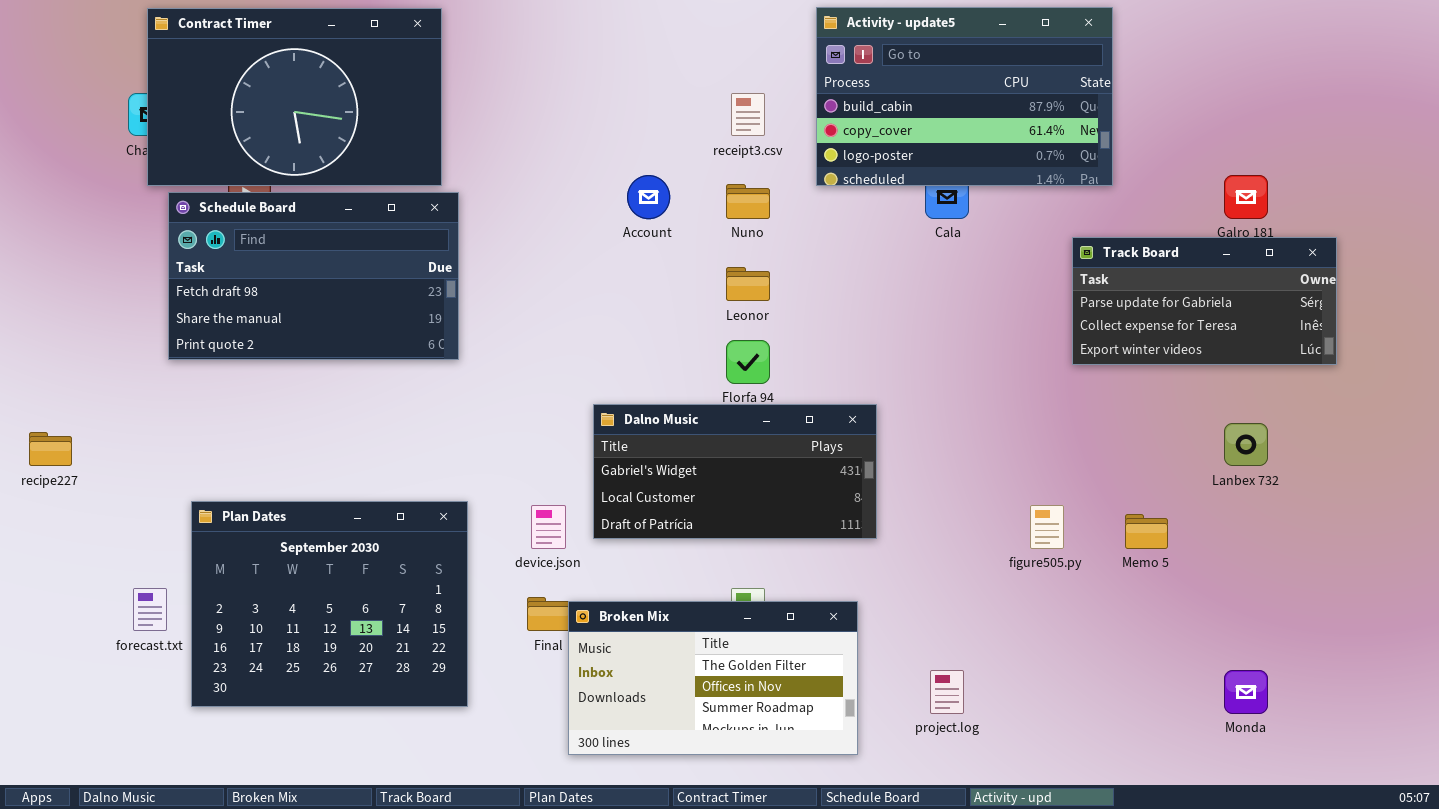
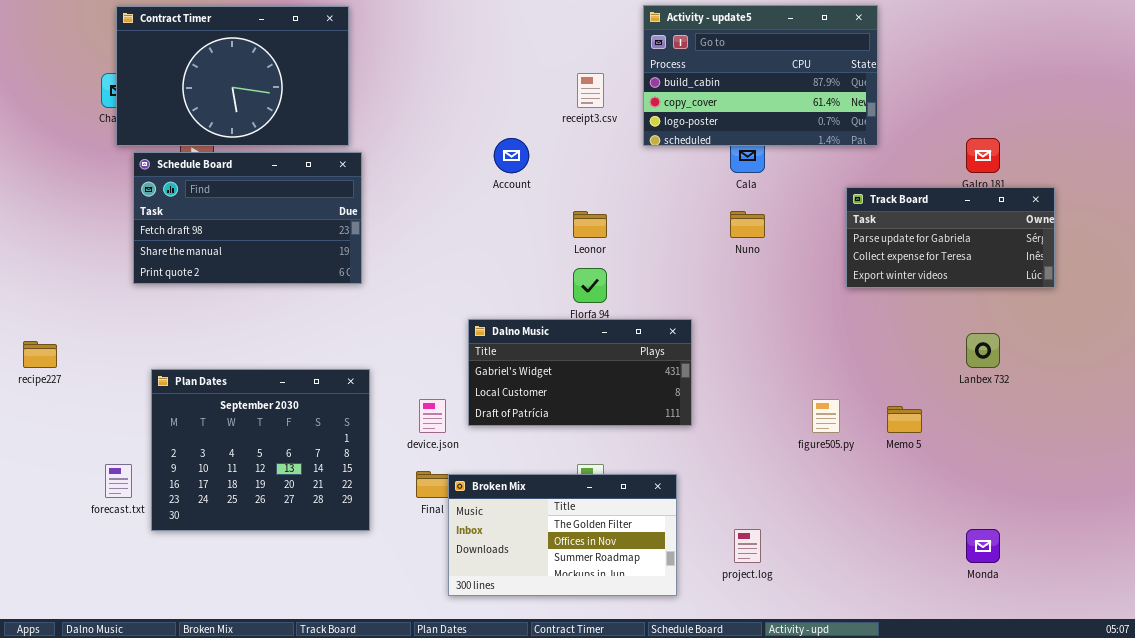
Nuno: [726,184,770,219] -> [730,211,765,238], moved
Plan Dates: [191,501,468,707] -> [151,369,370,531], moved

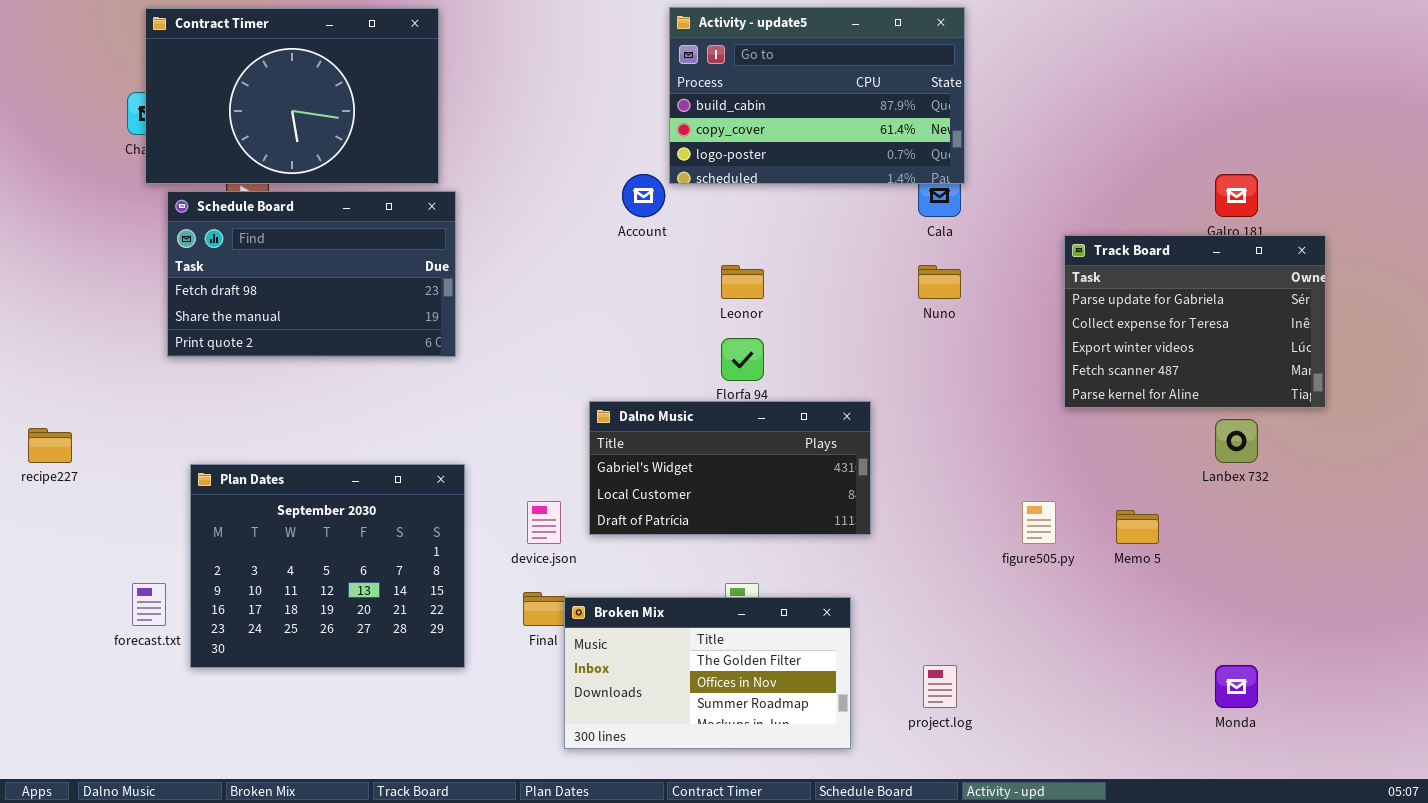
Activity - update5: [643,5,878,146] -> [669,7,965,184], moved
Track Board: [846,187,1055,288] -> [1064,235,1326,408], resized

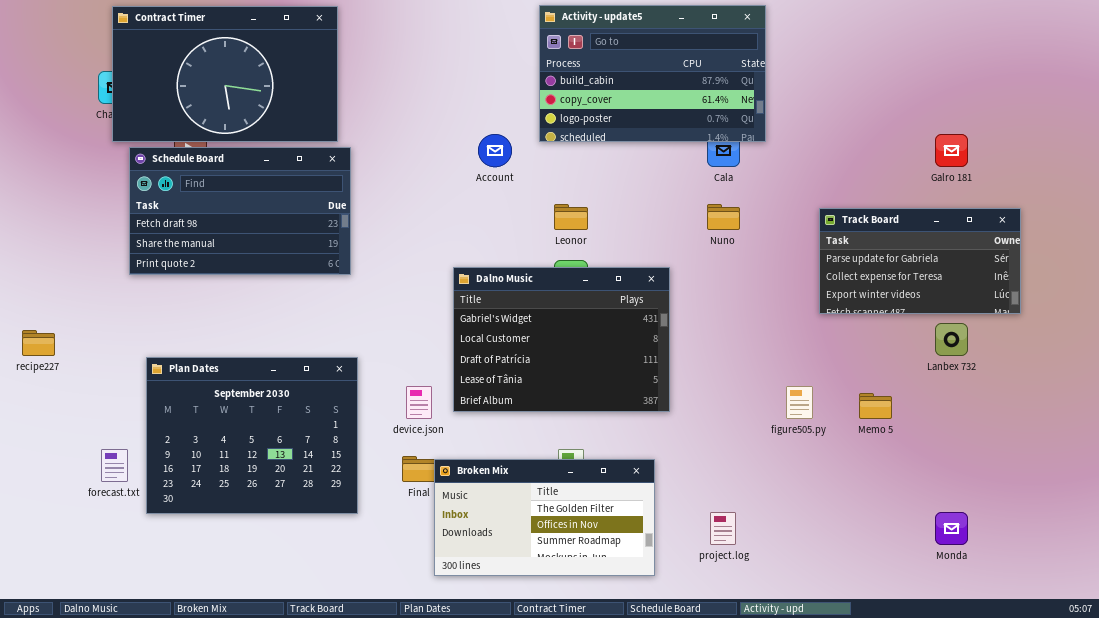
Activity - update5: [669,7,965,184] -> [539,5,766,142], moved
Track Board: [1064,235,1326,408] -> [819,208,1021,314], resized
Dalno Music: [589,401,871,535] -> [453,267,670,412], resized

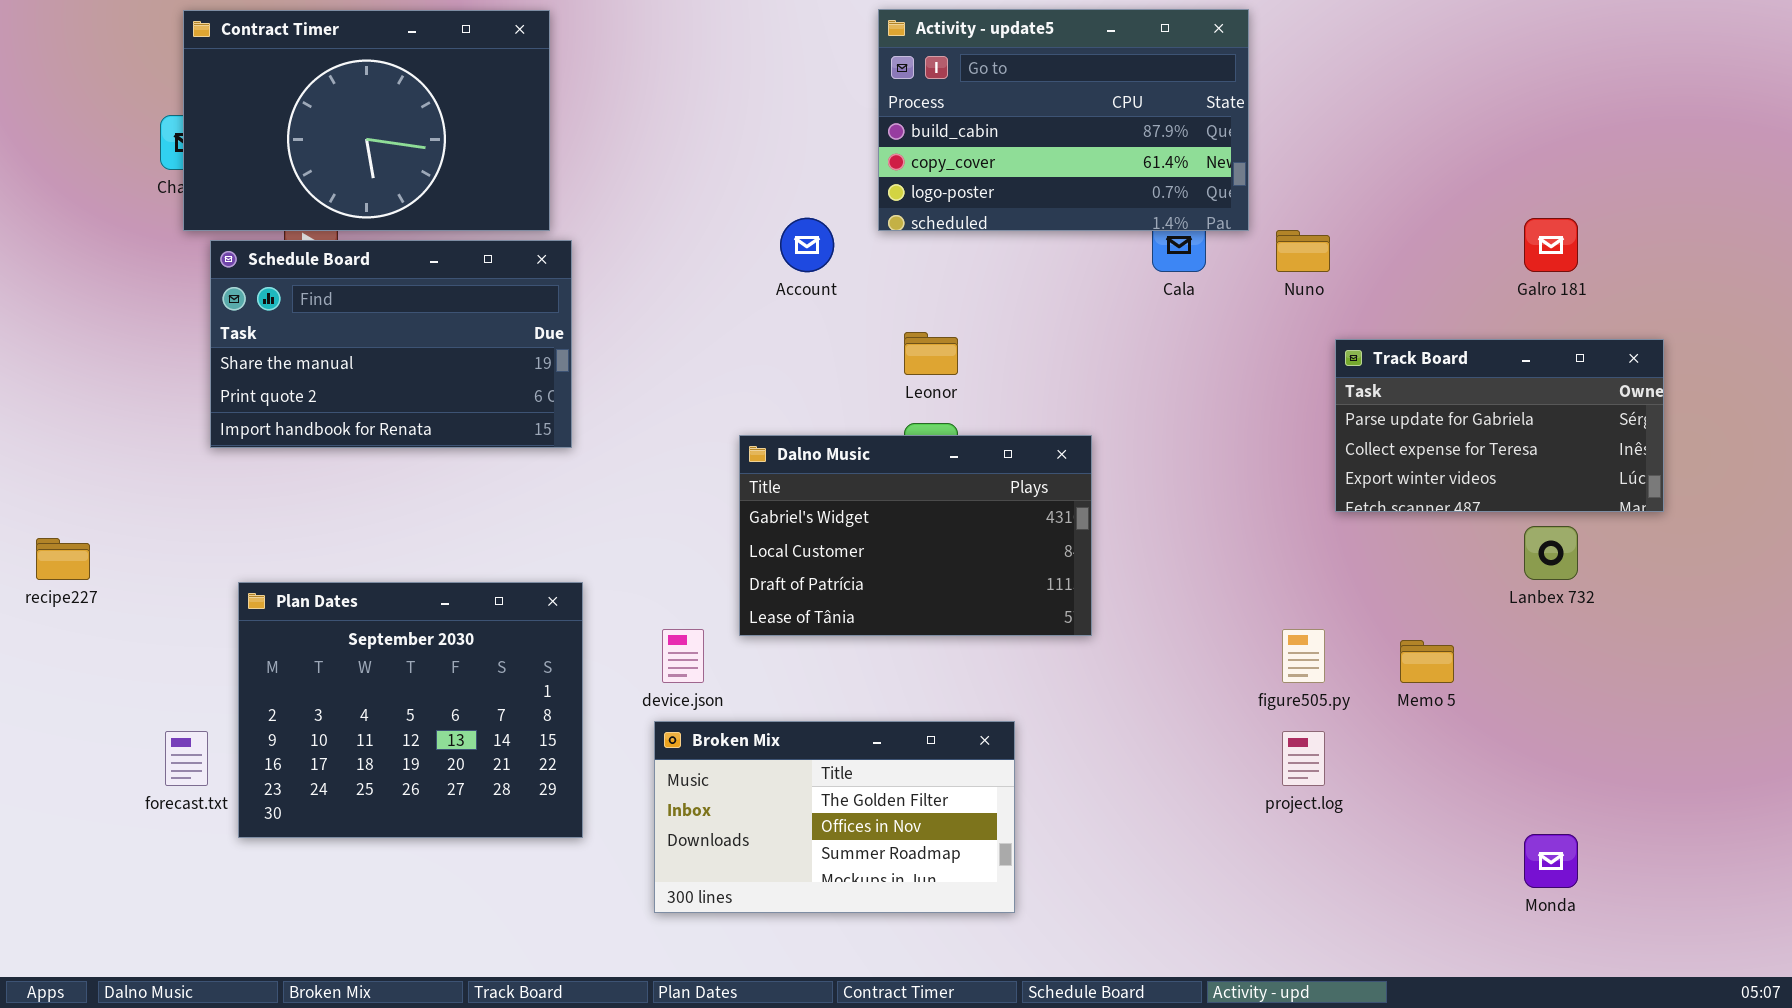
Schedule Board: [129,147,351,275] -> [210,240,572,448], scrolled down 1 row
Nuno: [707,204,740,230] -> [1276,230,1330,272], moved
Dalno Music: [453,267,670,412] -> [739,435,1092,636], resized
Broken Mix: [434,459,655,576] -> [654,721,1015,913], moved
project.log: [710,512,736,545] -> [1282,731,1325,786], moved

